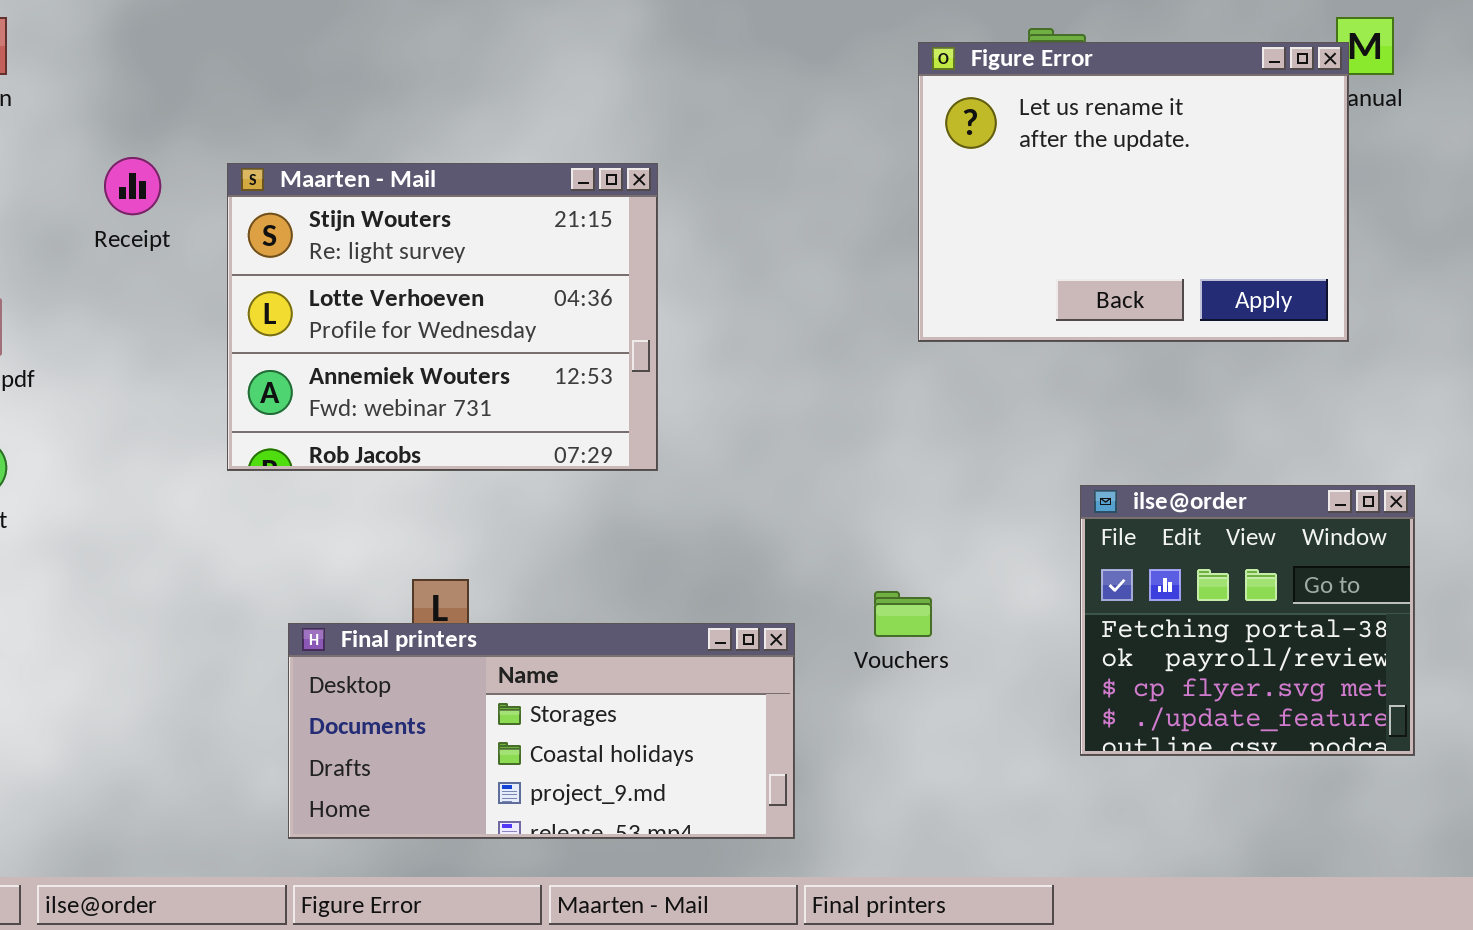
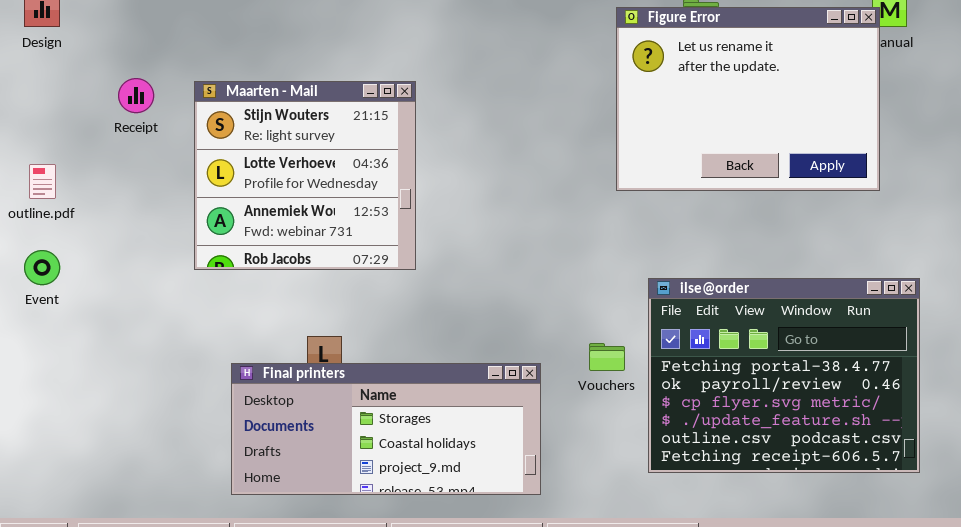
Maarten - Mail: [227,163,658,471] -> [194,81,416,270], resized
ilse@order: [1080,485,1415,756] -> [648,278,920,473], resized

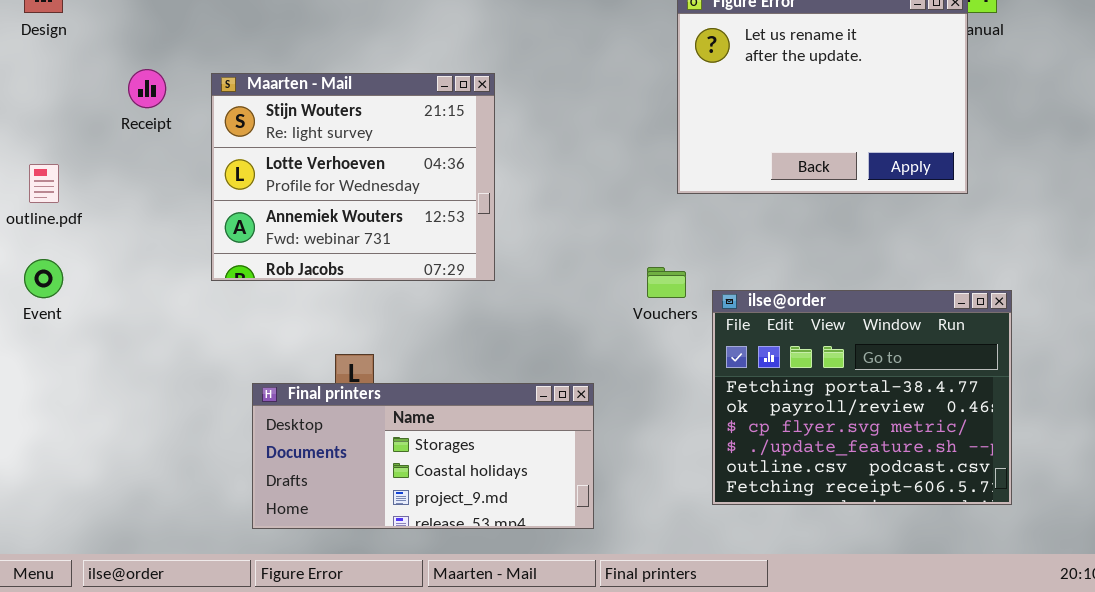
Maarten - Mail: [194,81,416,270] -> [211,73,495,281], resized
Vouchers: [589,343,625,371] -> [647,267,686,298], moved

